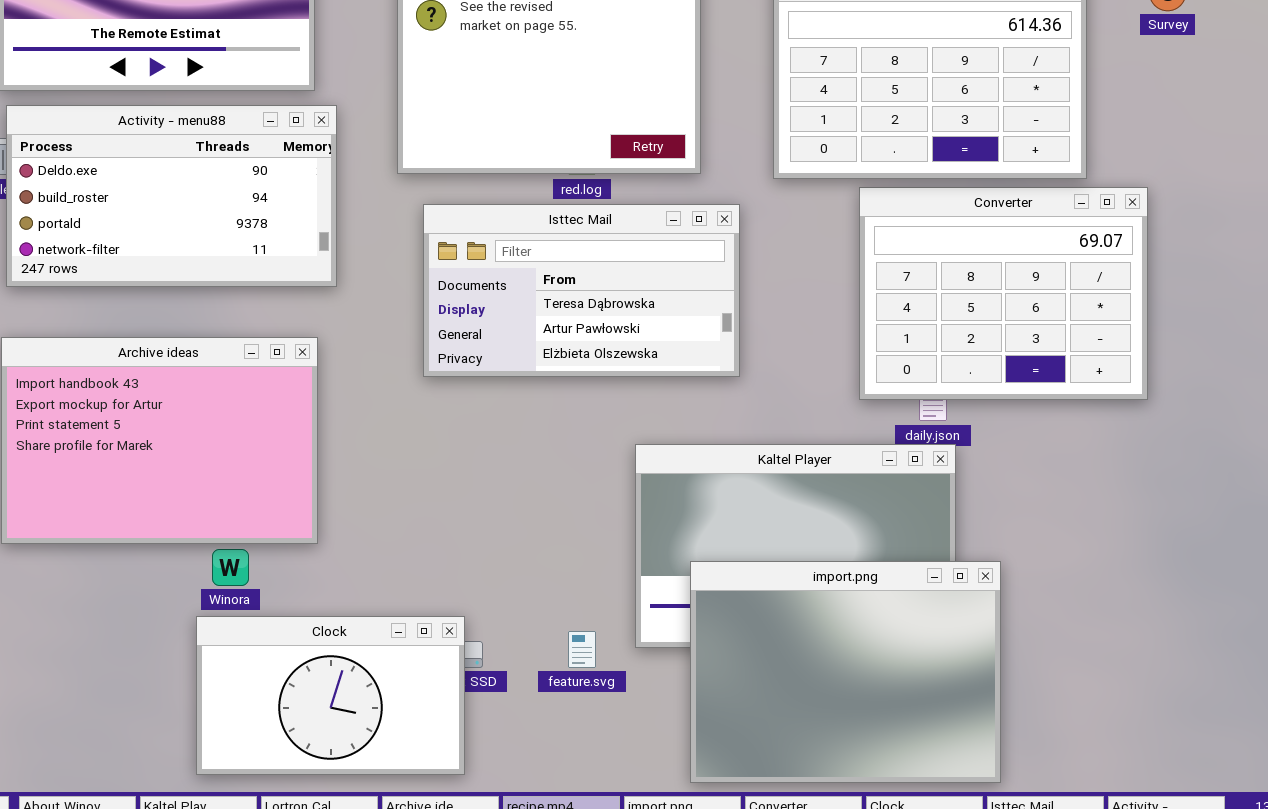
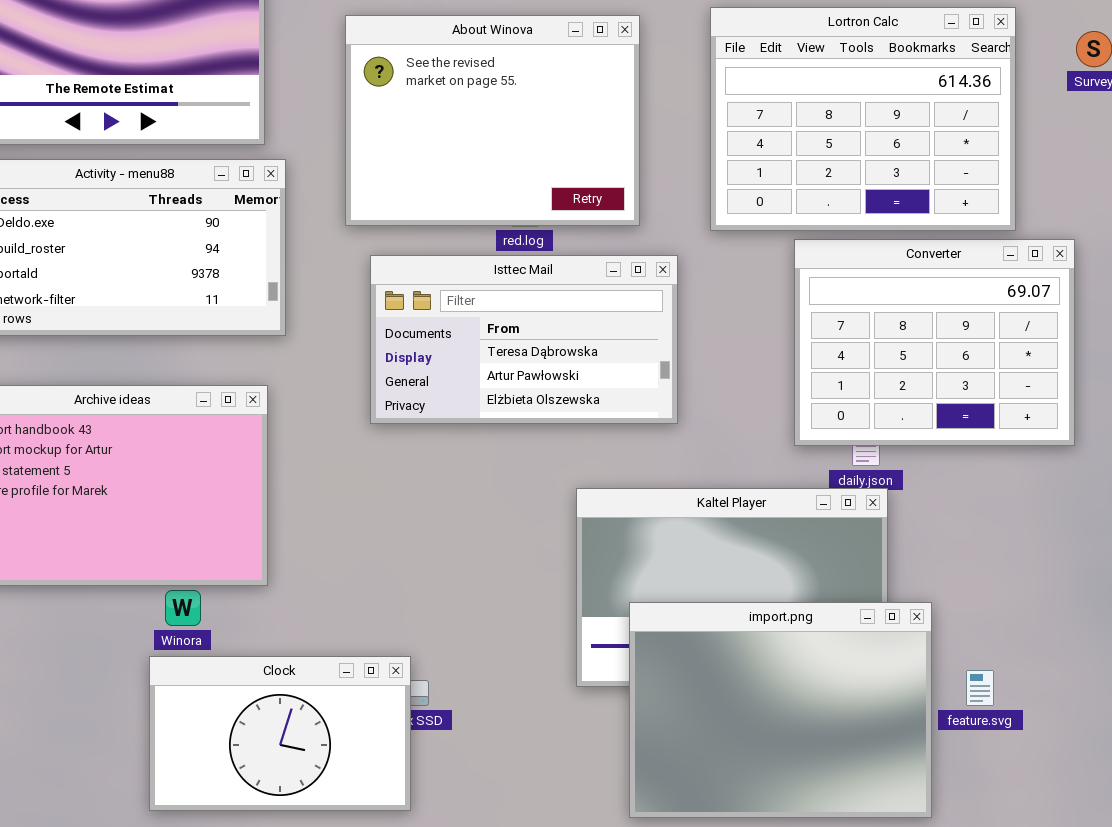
feature.svg: [568,631,596,668] -> [966,670,994,706], moved

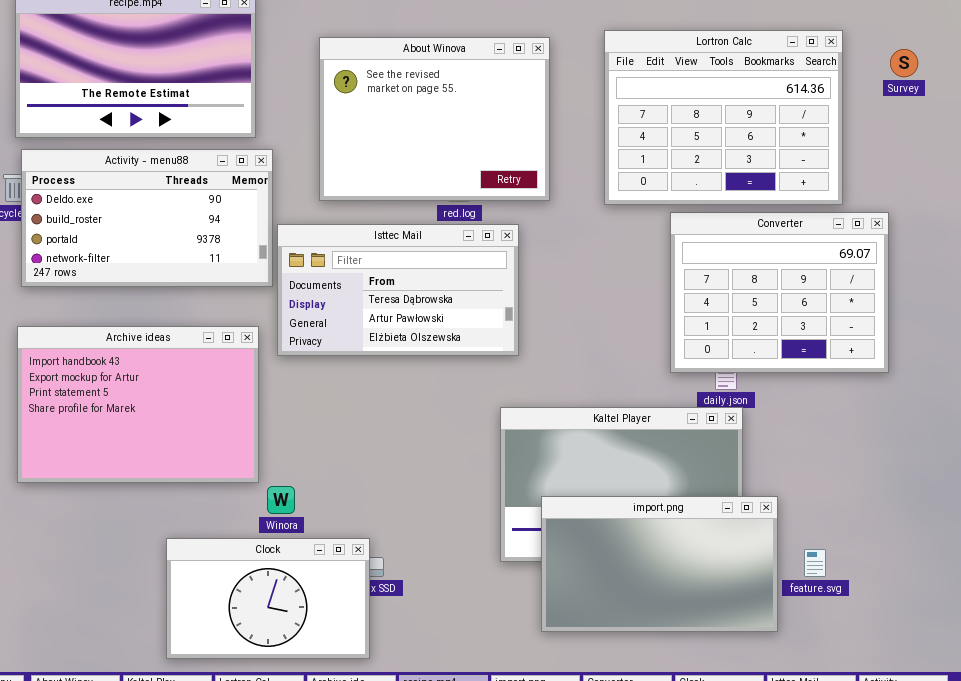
Isttec Mail: [370,255,678,424] -> [277,224,519,356], moved
Winora: [165,590,201,626] -> [267,486,295,514], moved
import.png: [629,602,932,818] -> [541,496,778,632], resized

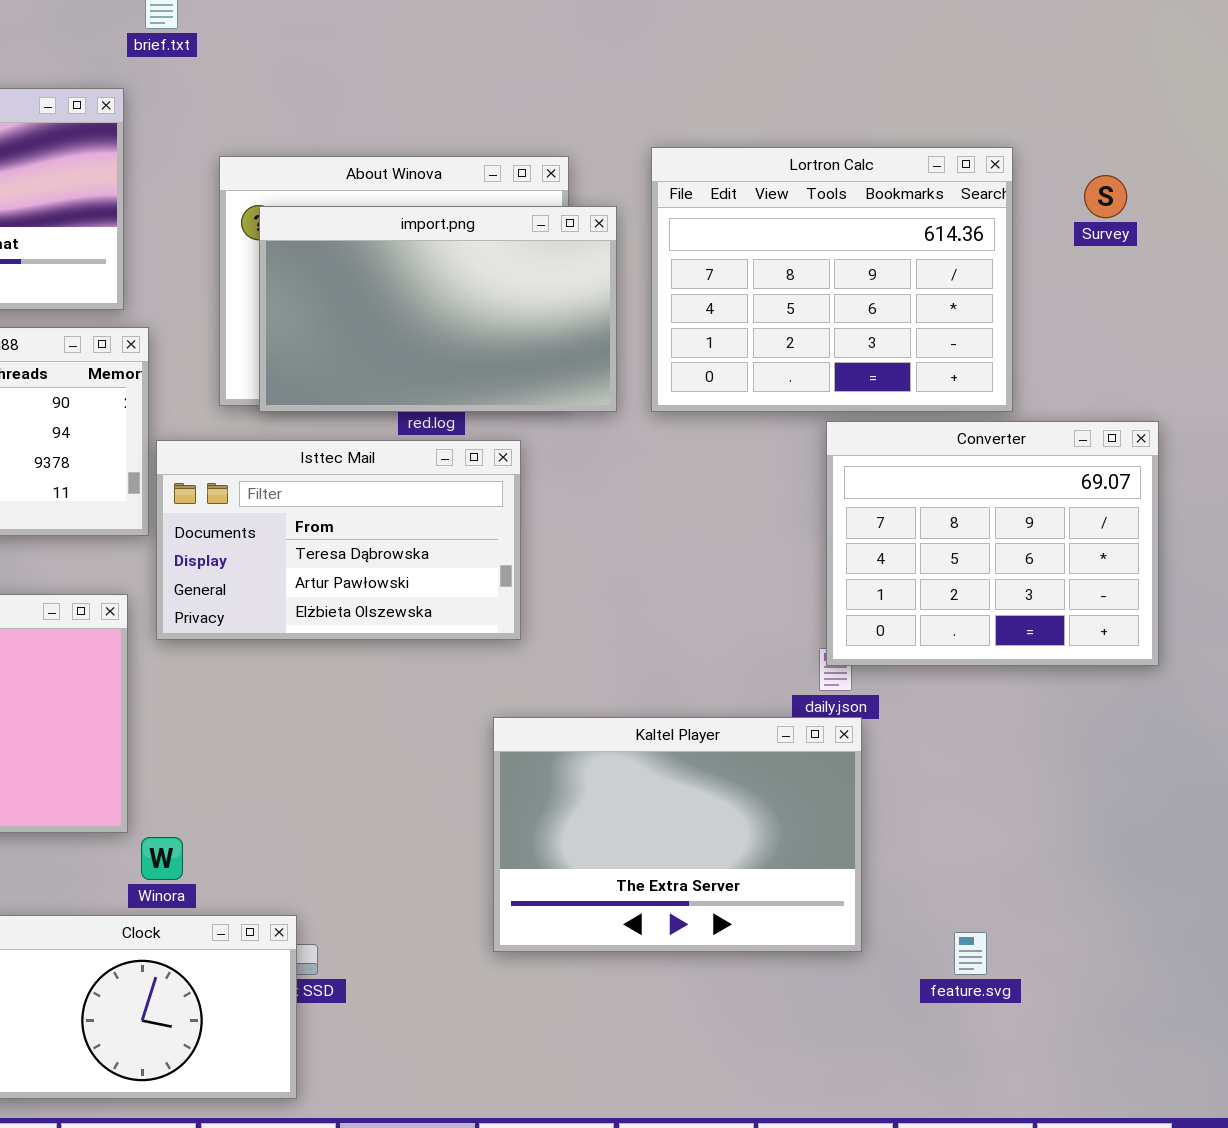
Converter: [670,212,889,373] -> [826,421,1159,666], moved
import.png: [541,496,778,632] -> [259,206,617,412], moved

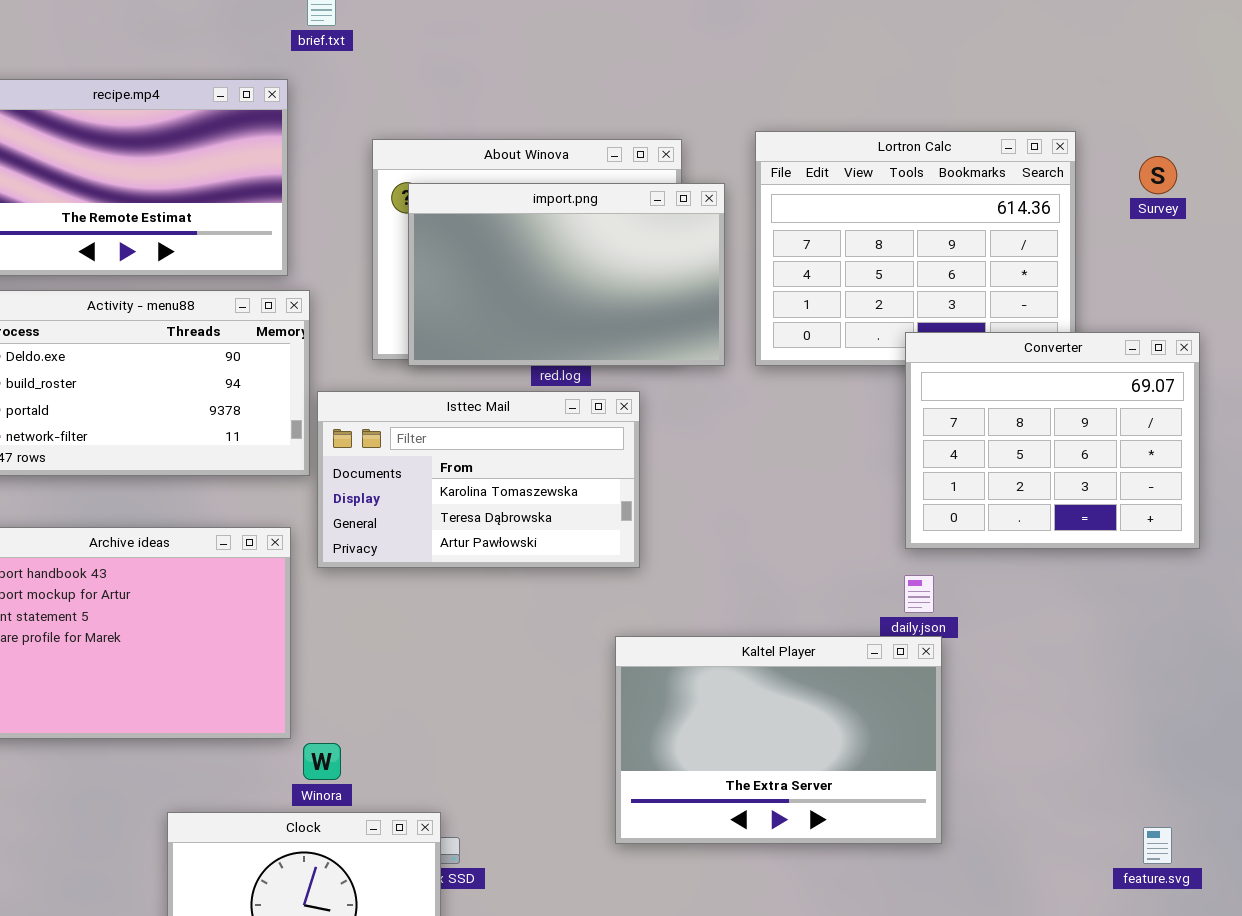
Converter: [826,421,1159,666] -> [905,332,1200,549], moved
Isttec Mail: [156,440,521,640] -> [317,391,640,568], scrolled up 1 row
feature.svg: [954,932,987,975] -> [1143,827,1172,864], moved

